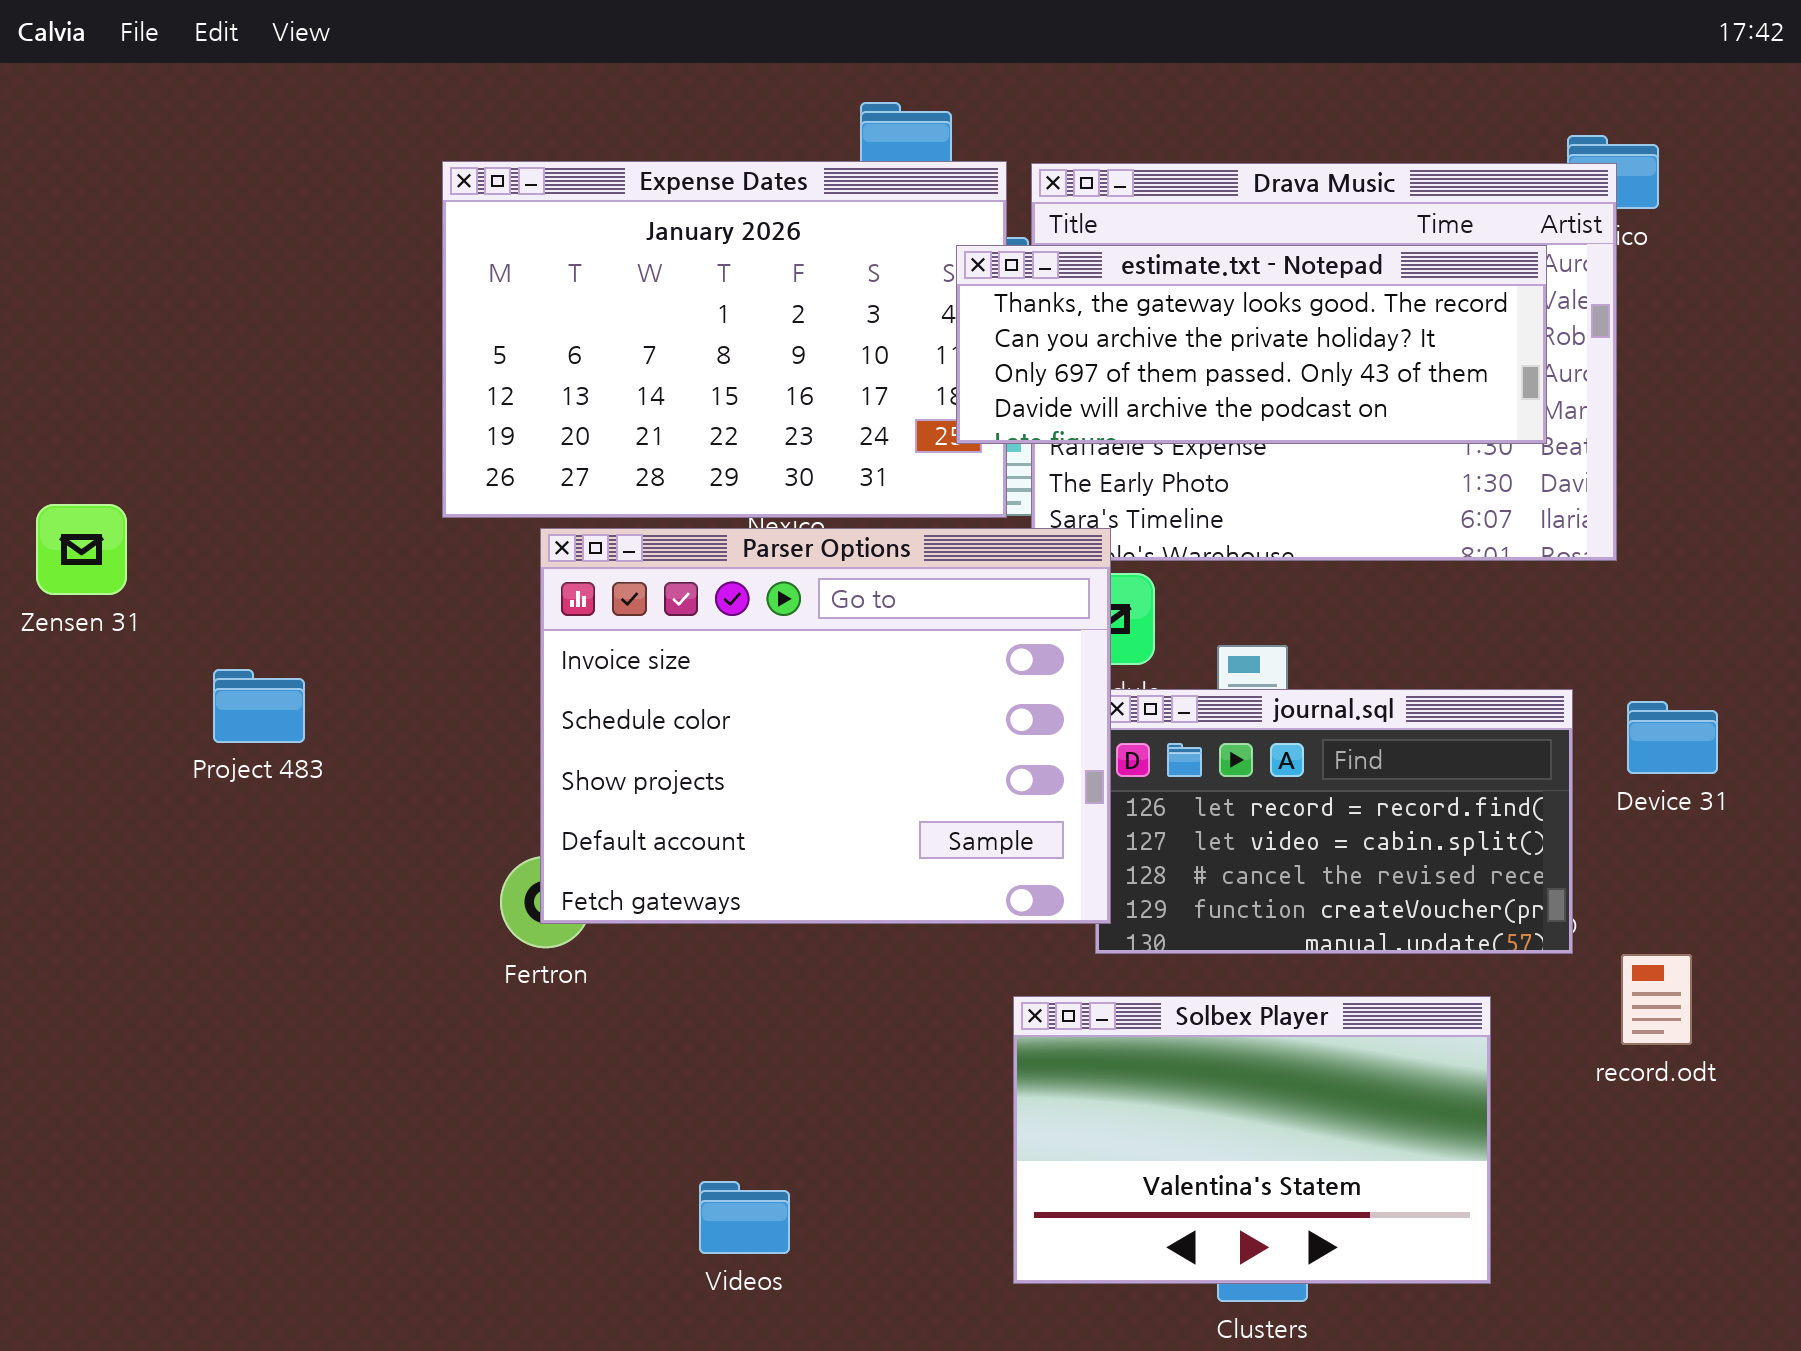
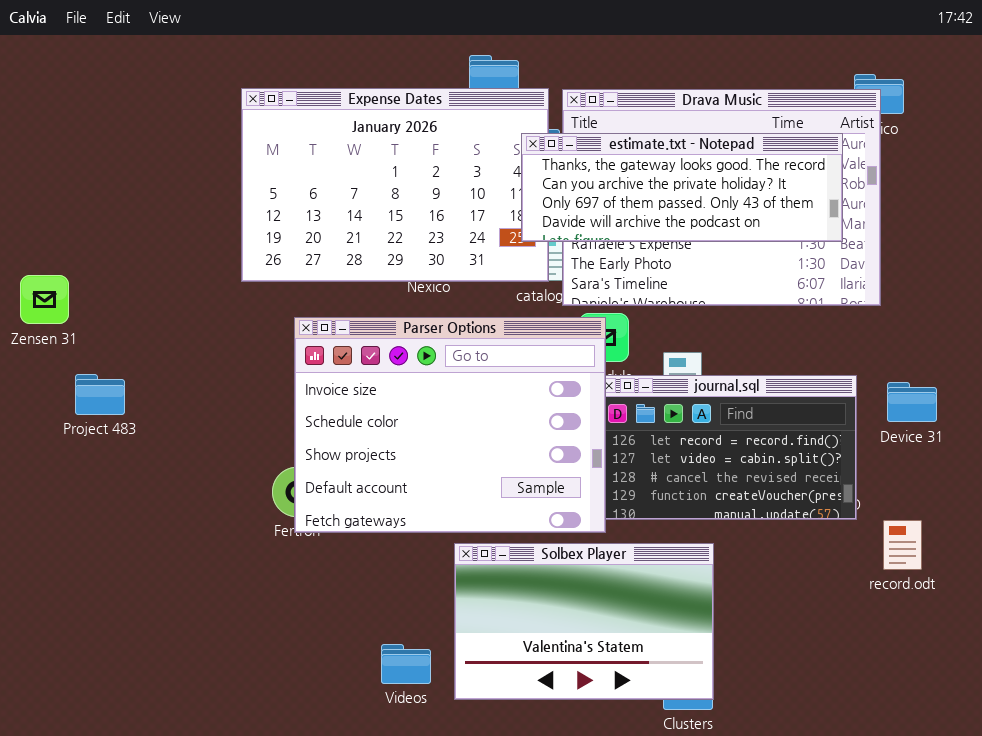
Parser Options: [540,528,1111,924] -> [294,317,606,533], moved
Project 483: [213,669,305,743] -> [75,374,125,415], moved
Solbex Player: [1013,996,1491,1284] -> [454,543,714,700], moved

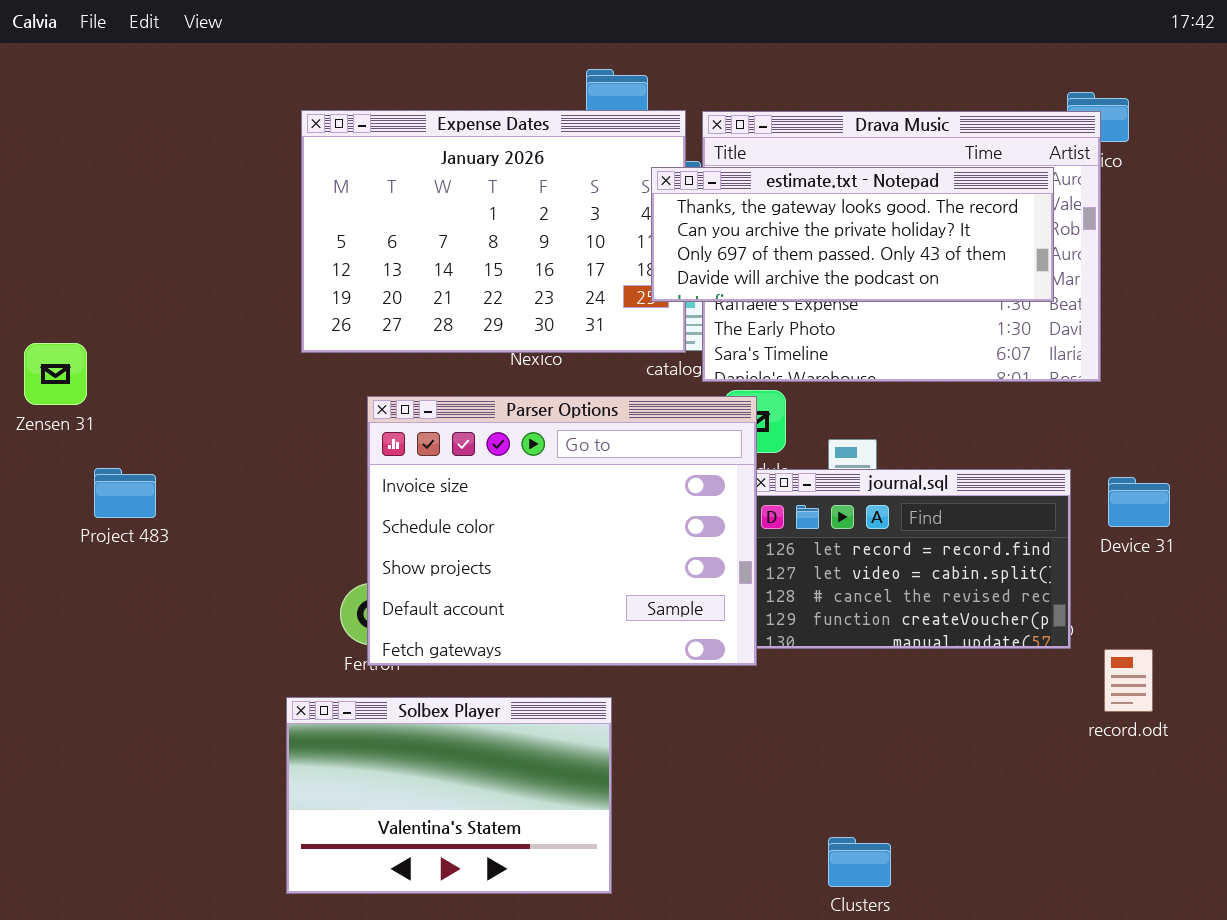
Solbex Player: [454,543,714,700] -> [286,697,612,894], moved

